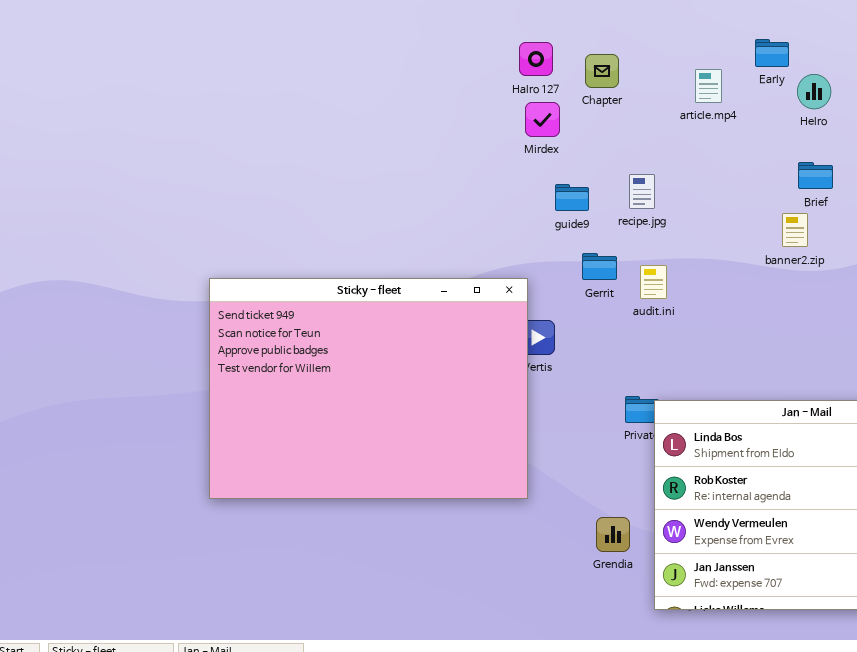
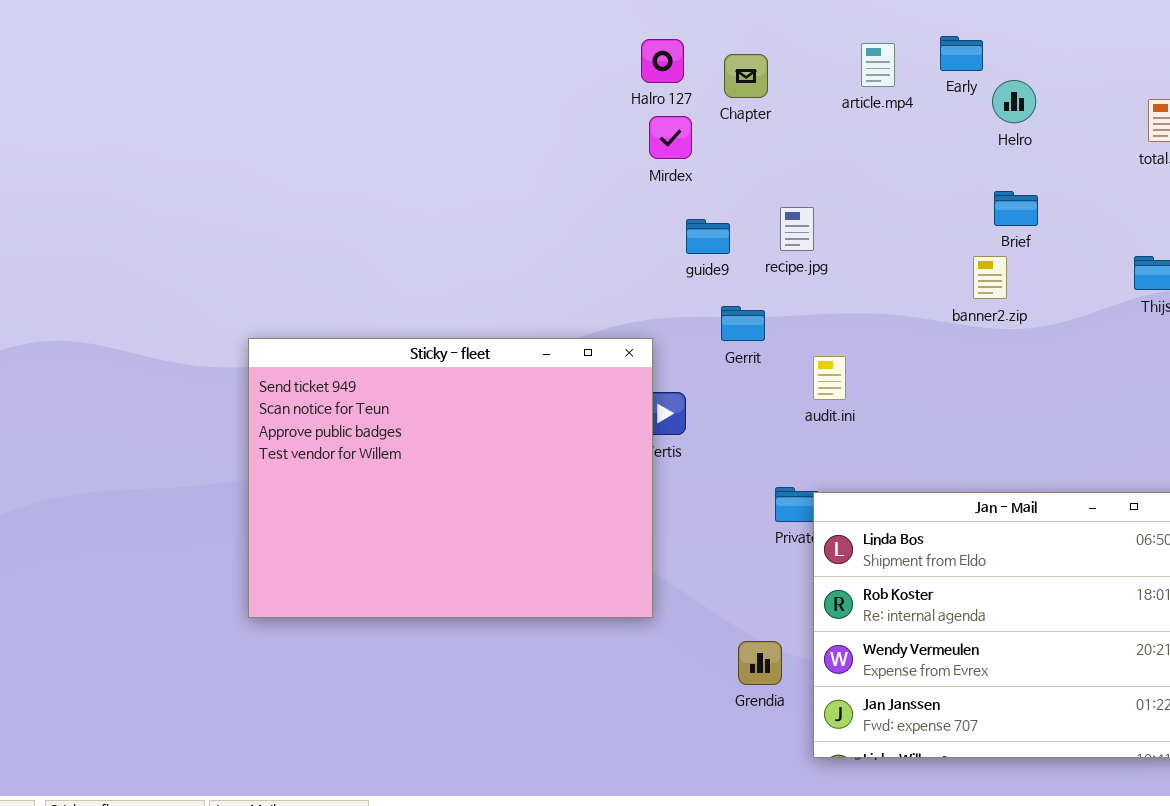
article.mp4: [695,69,722,103] -> [861,43,895,87], moved
audit.ini: [640,265,667,299] -> [813,356,846,400], moved

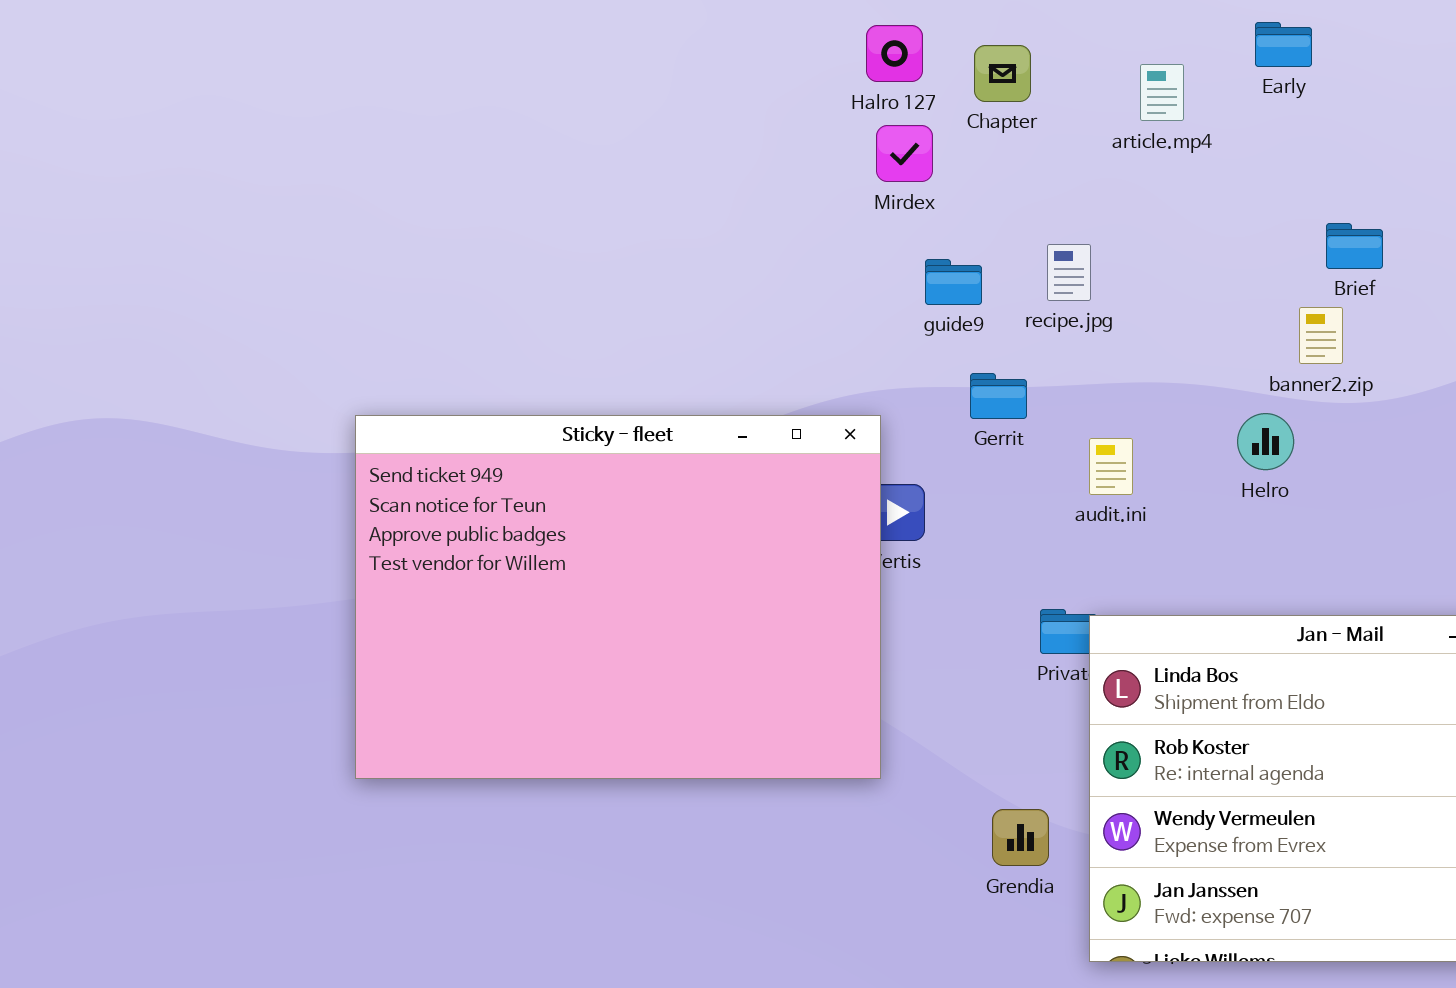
article.mp4: [861,43,895,87] -> [1140,64,1184,121], moved
Helro: [992,80,1036,123] -> [1237,413,1294,470], moved

